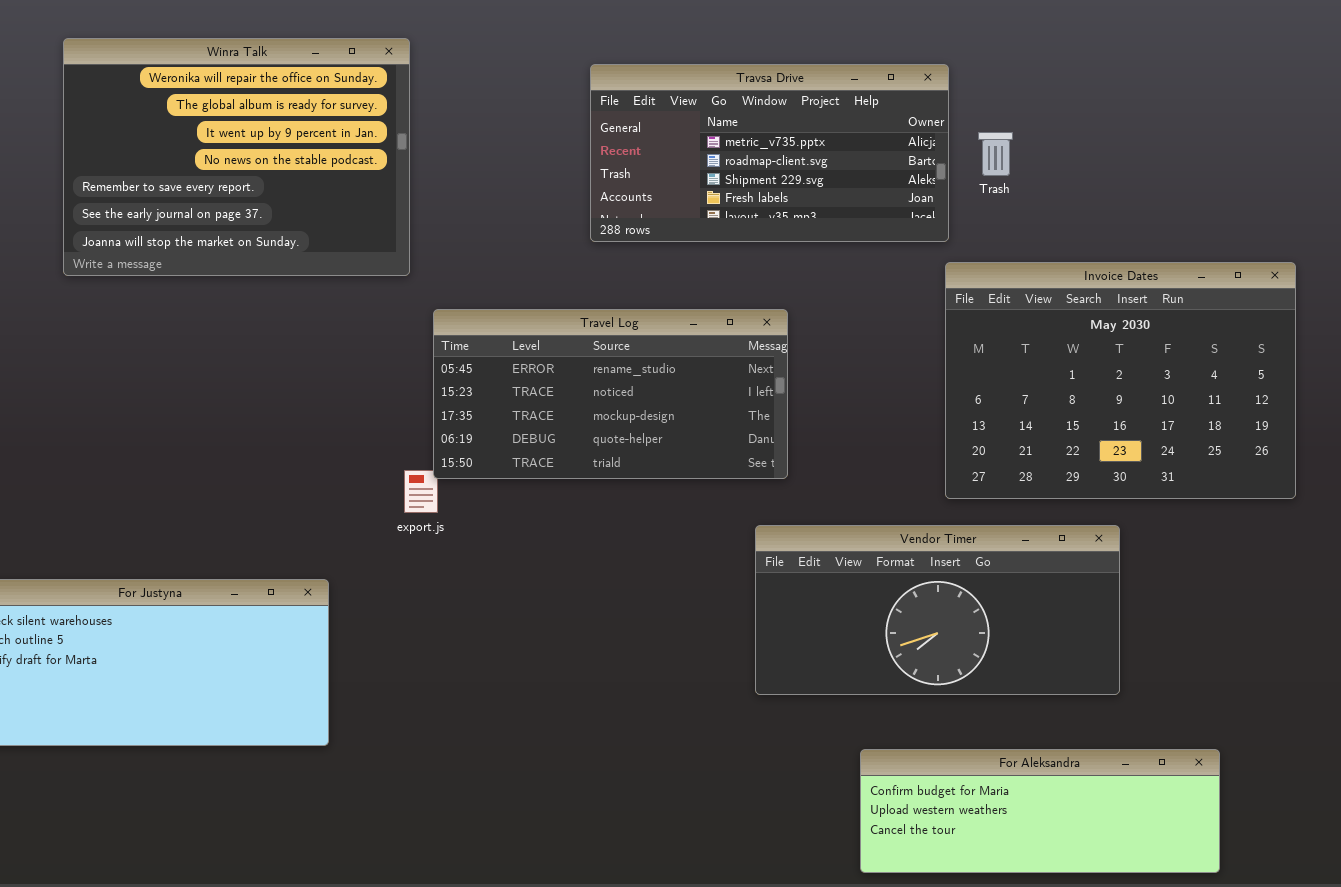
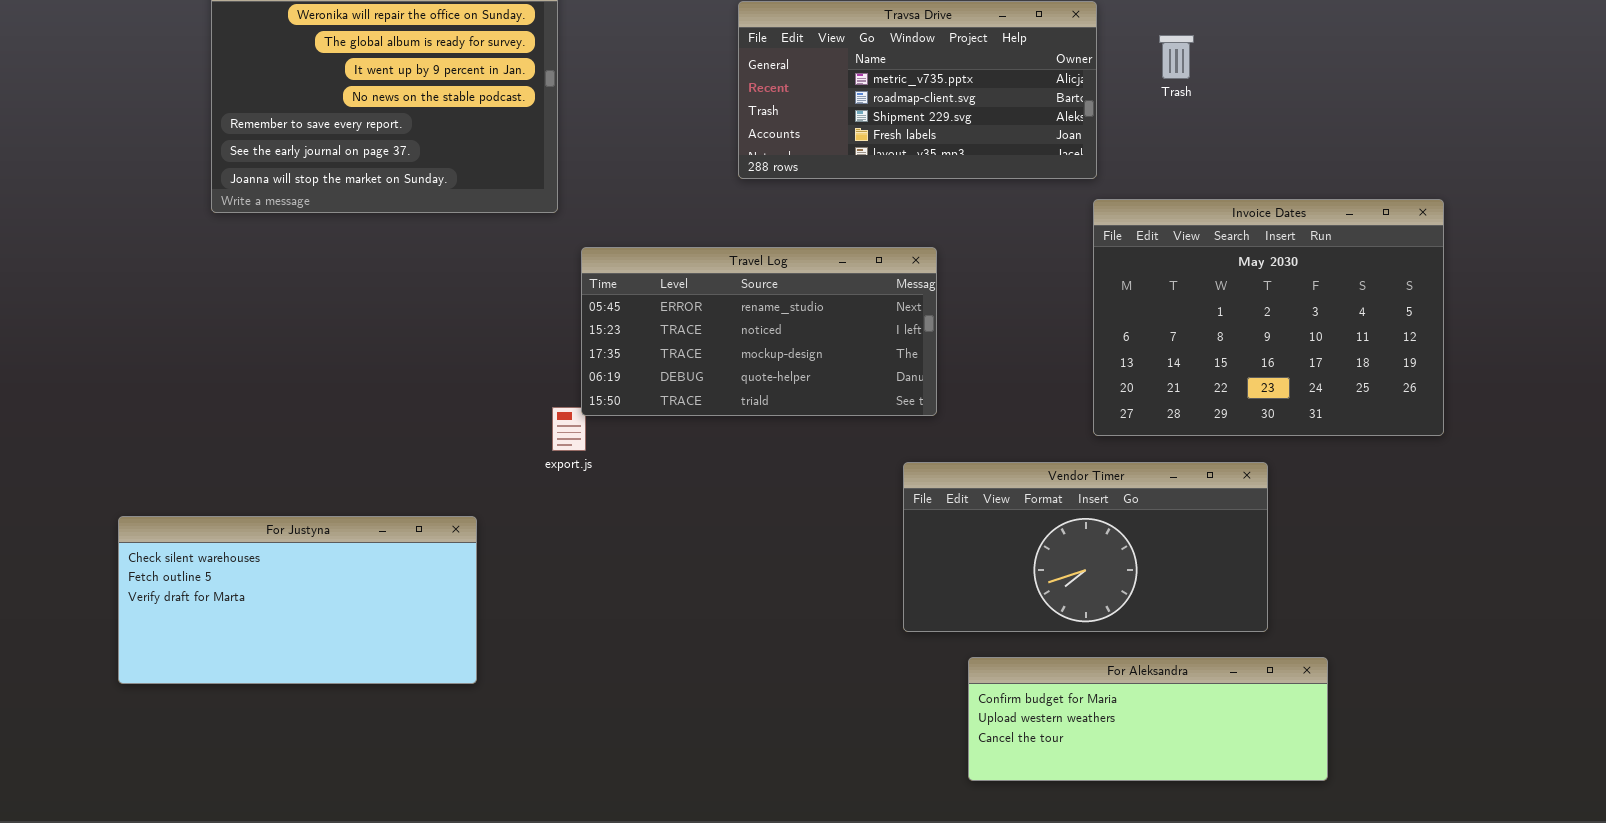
Trash: [978,132,1013,176] -> [1159,35,1194,79], moved
For Aleksandra: [860,749,1220,873] -> [968,657,1328,781], moved

